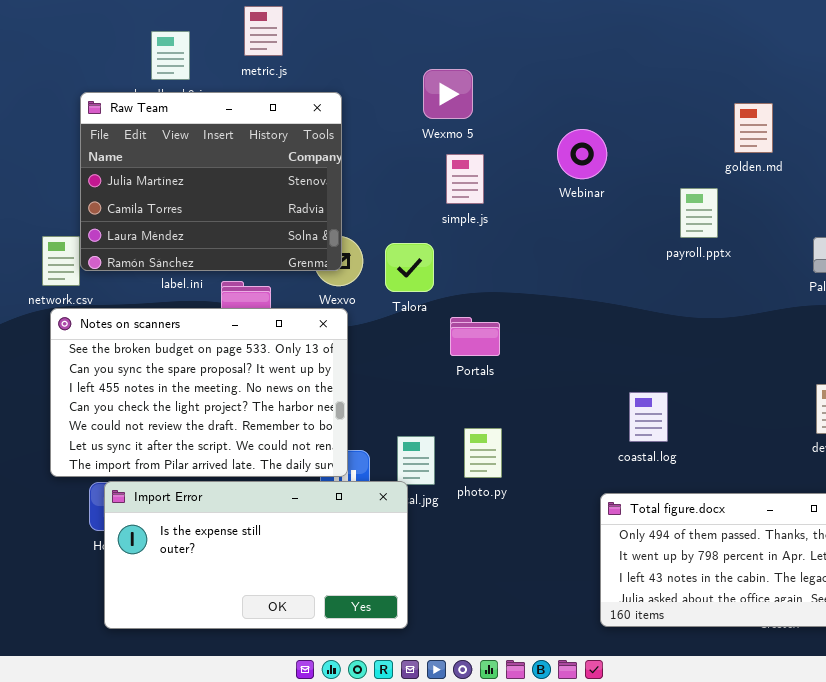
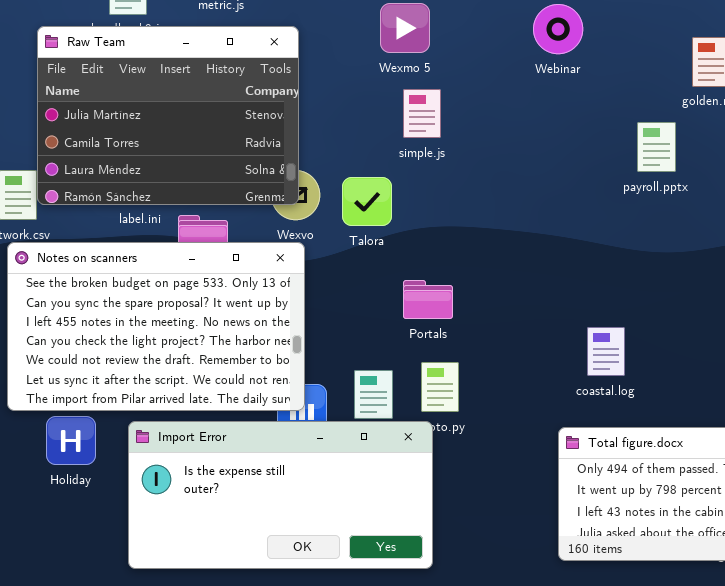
Webinar: [557,129,607,179] -> [533,4,583,54], moved
Portals: [450,317,500,356] -> [403,280,453,319], moved
Import Error: [104,481,408,629] -> [128,421,433,569], moved

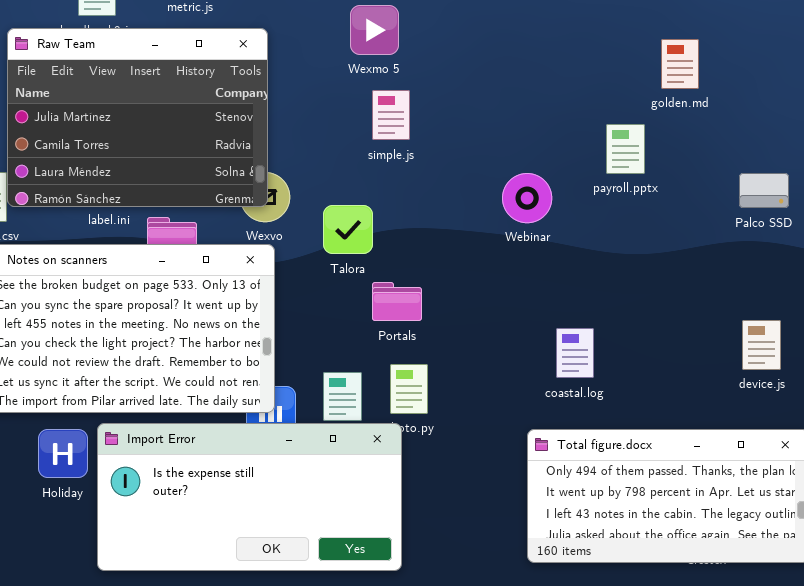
Webinar: [533,4,583,54] -> [502,173,552,223], moved
Talora: [342,177,392,226] -> [323,205,373,254], moved
Holiday: [46,416,96,465] -> [38,429,88,478], moved

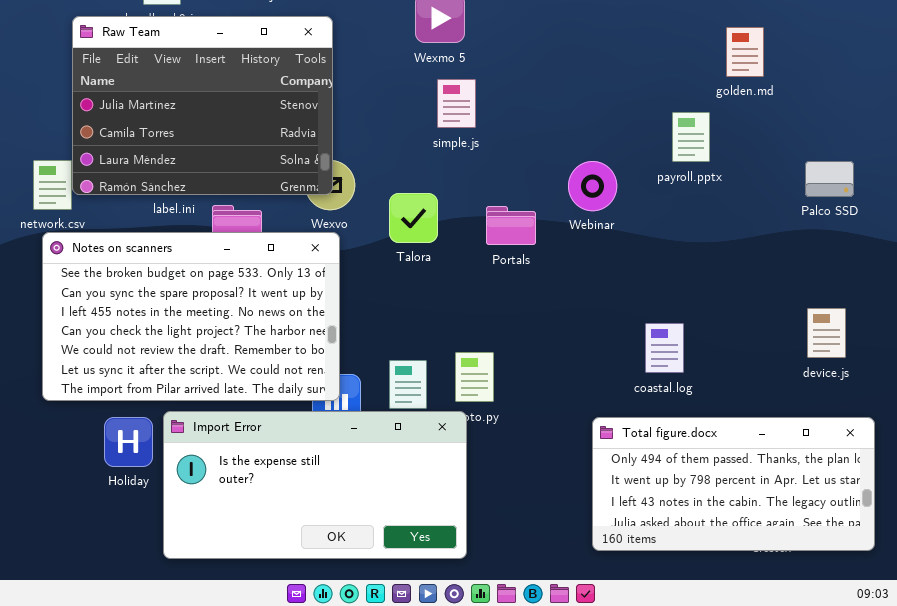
Portals: [372,282,422,321] -> [486,206,536,245], moved
coastal.log: [556,328,594,378] -> [645,323,684,373], moved

